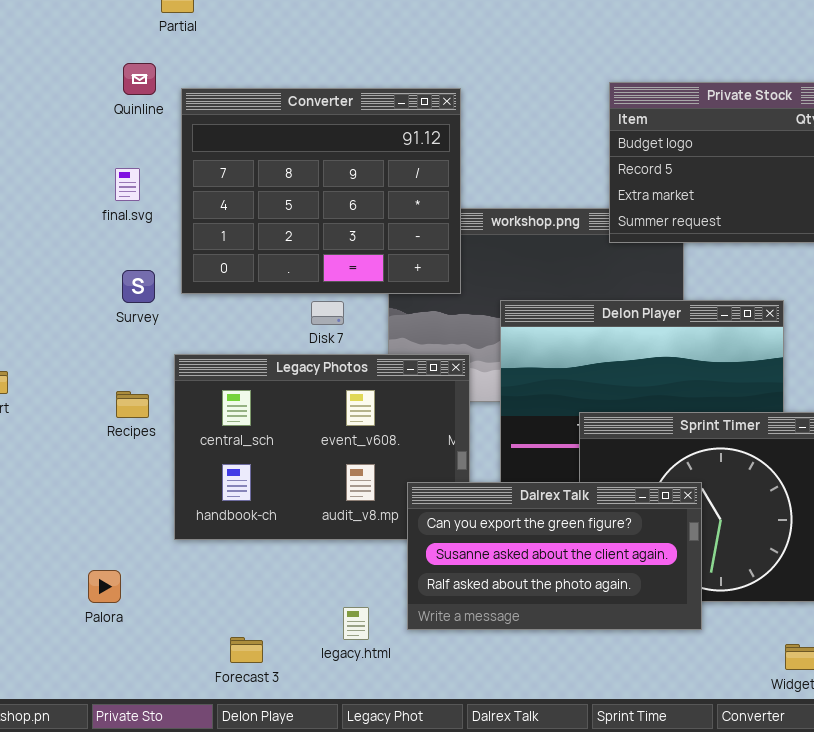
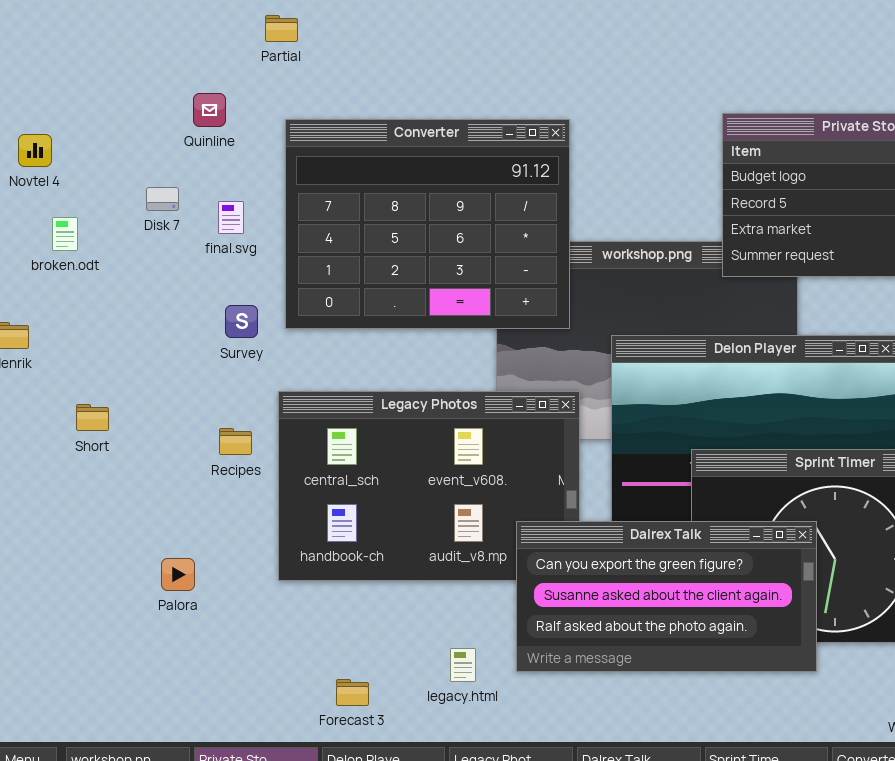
Quinline: [123,63,156,95] -> [193,93,226,127], moved
Disk 7: [311,301,344,325] -> [146,187,179,211], moved
Palora: [88,570,121,603] -> [161,558,195,591], moved

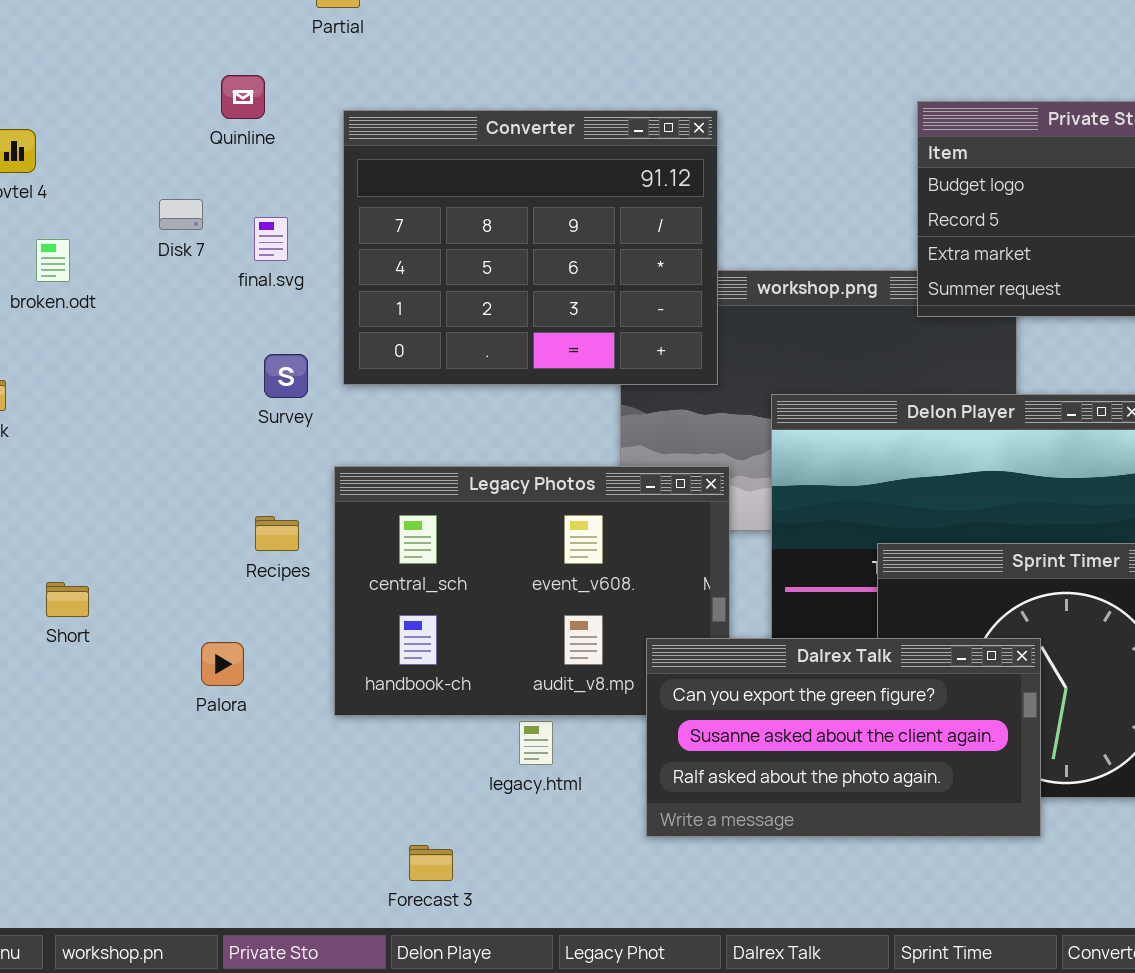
Short: [76,404,109,431] -> [46,582,89,617], moved
Palora: [161,558,195,591] -> [201,642,244,686], moved
legacy.html: [450,648,476,682] -> [519,721,553,765], moved

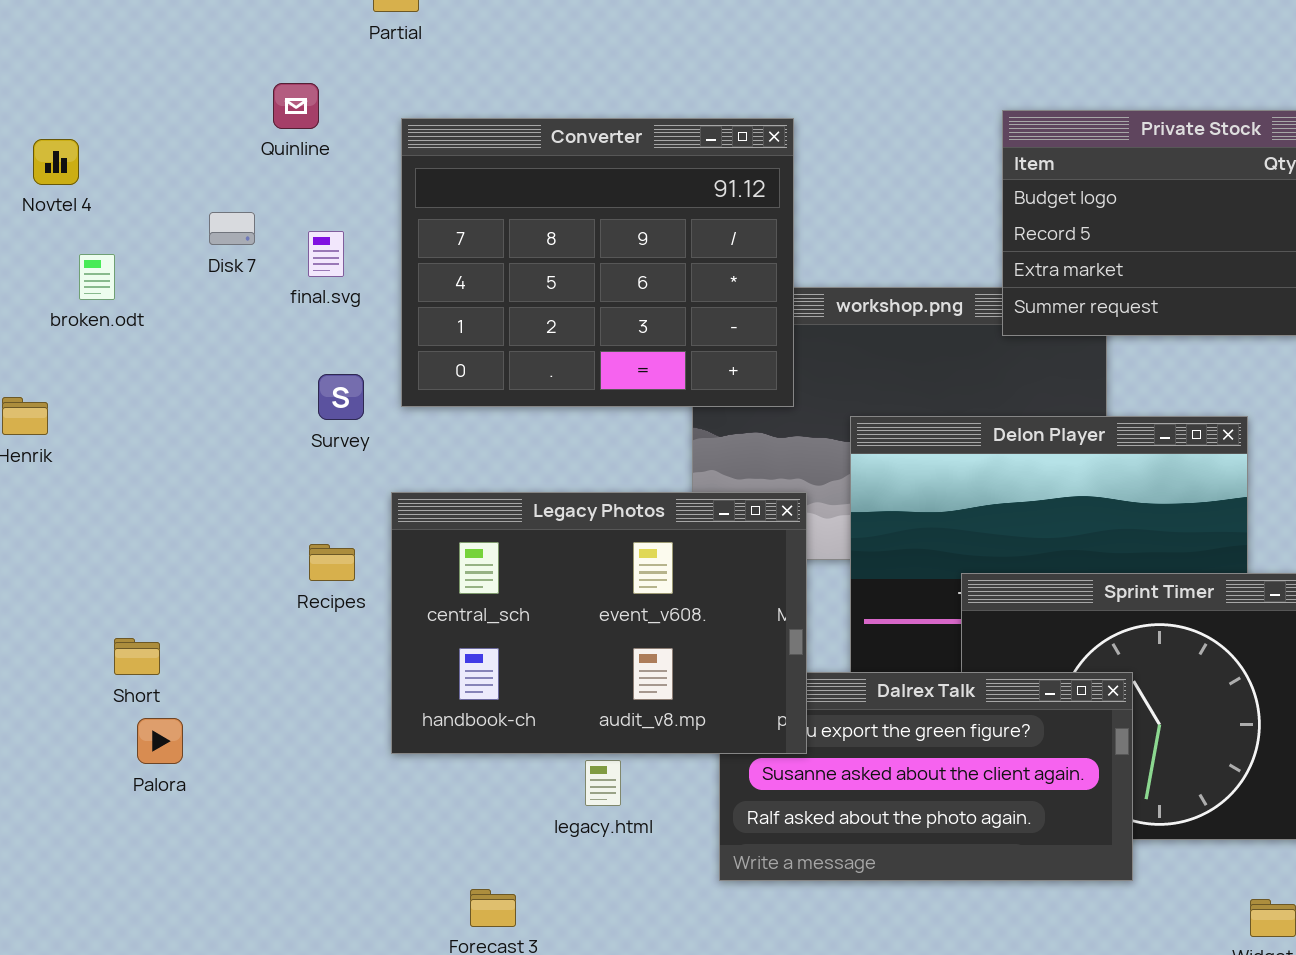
Legacy Photos: [334,466,730,716] -> [391,492,807,754], raised
Short: [46,582,89,617] -> [114,638,160,675], moved
Palora: [201,642,244,686] -> [137,718,183,764], moved

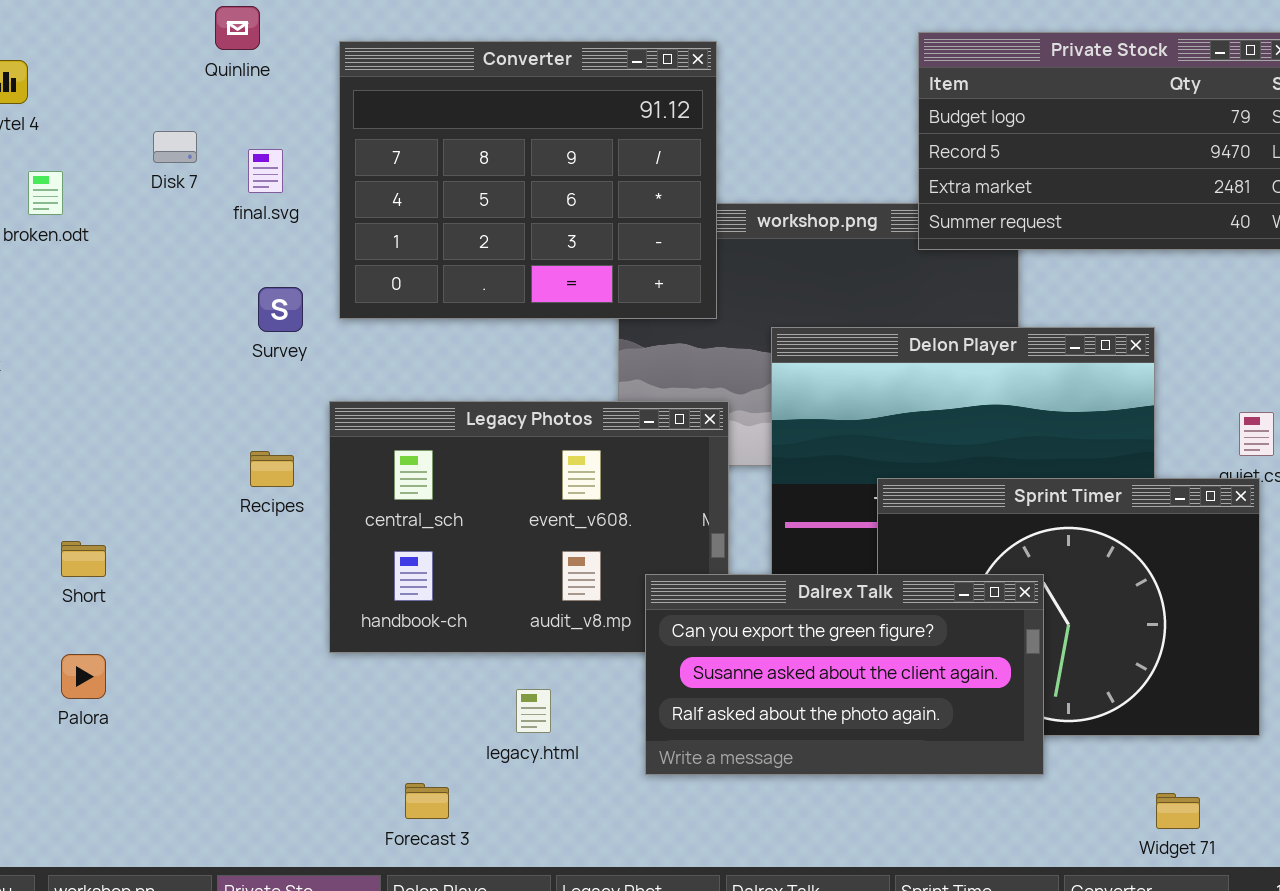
Dalrex Talk: [719,672,1133,881] -> [645,574,1044,775], raised
Palora: [137,718,183,764] -> [61,654,106,699], moved
legacy.html: [585,760,621,806] -> [516,689,551,733], moved

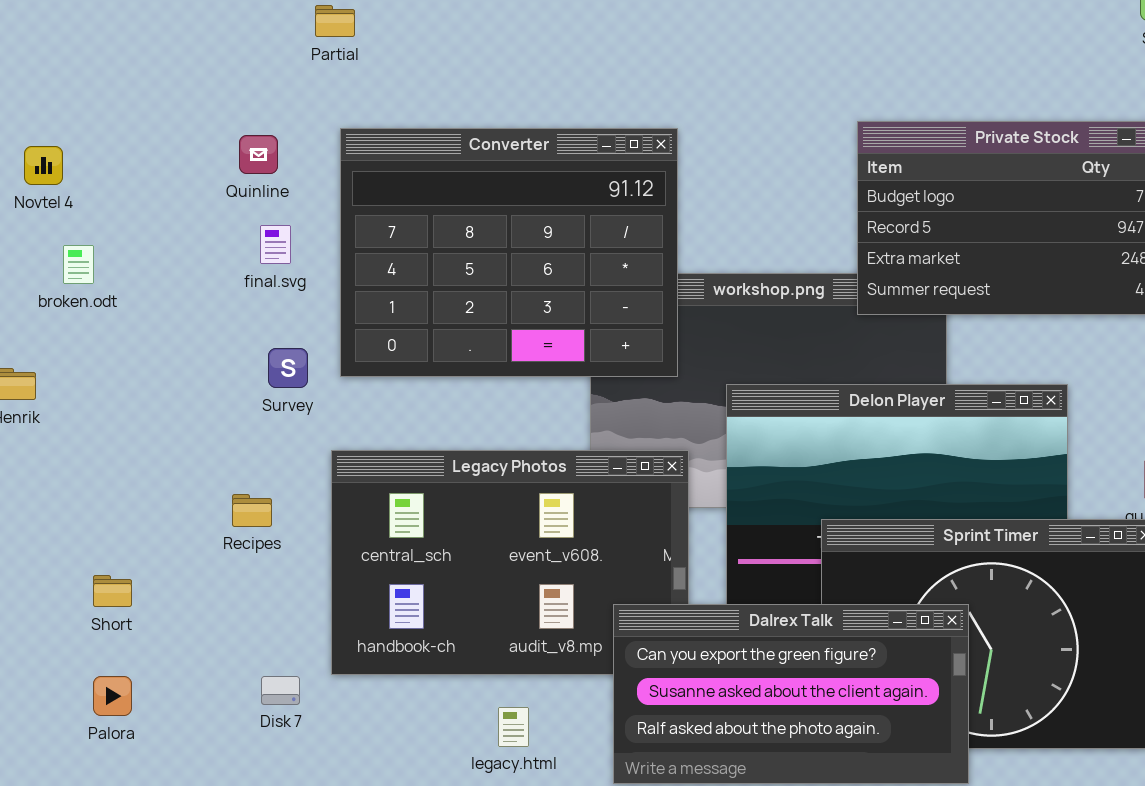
Quinline: [215,6,260,50] -> [239,135,278,174], moved
Disk 7: [153,131,197,163] -> [261,676,300,705], moved
Recipes: [250,451,294,487] -> [232,494,272,527], moved

